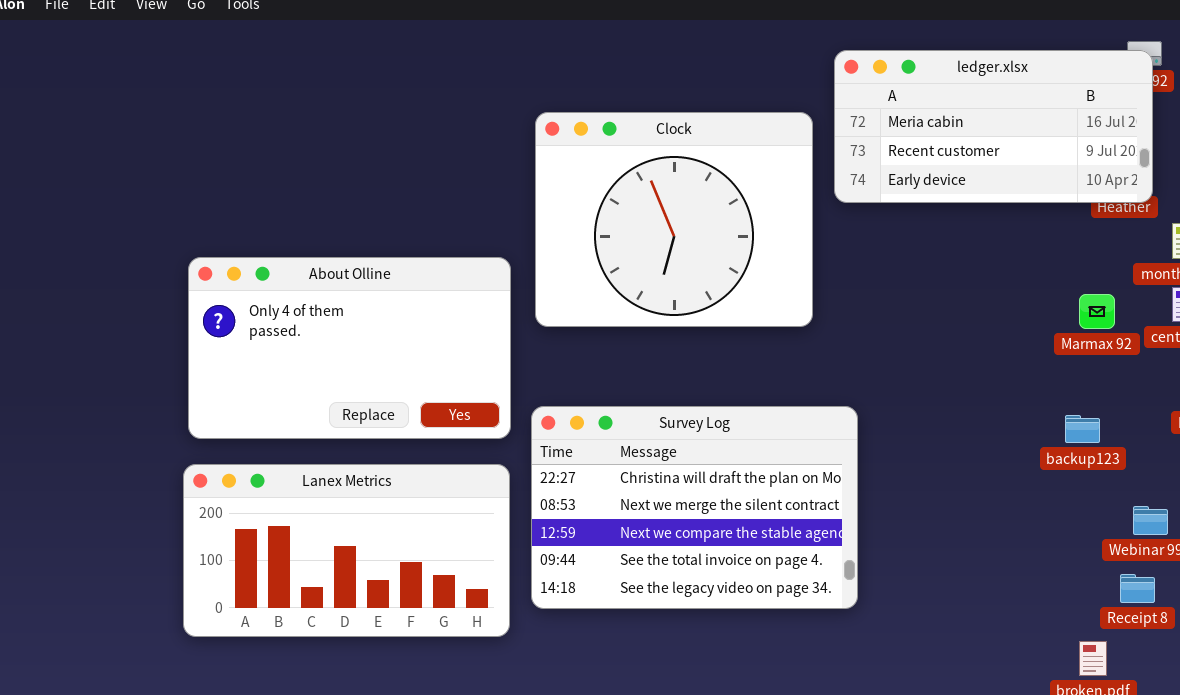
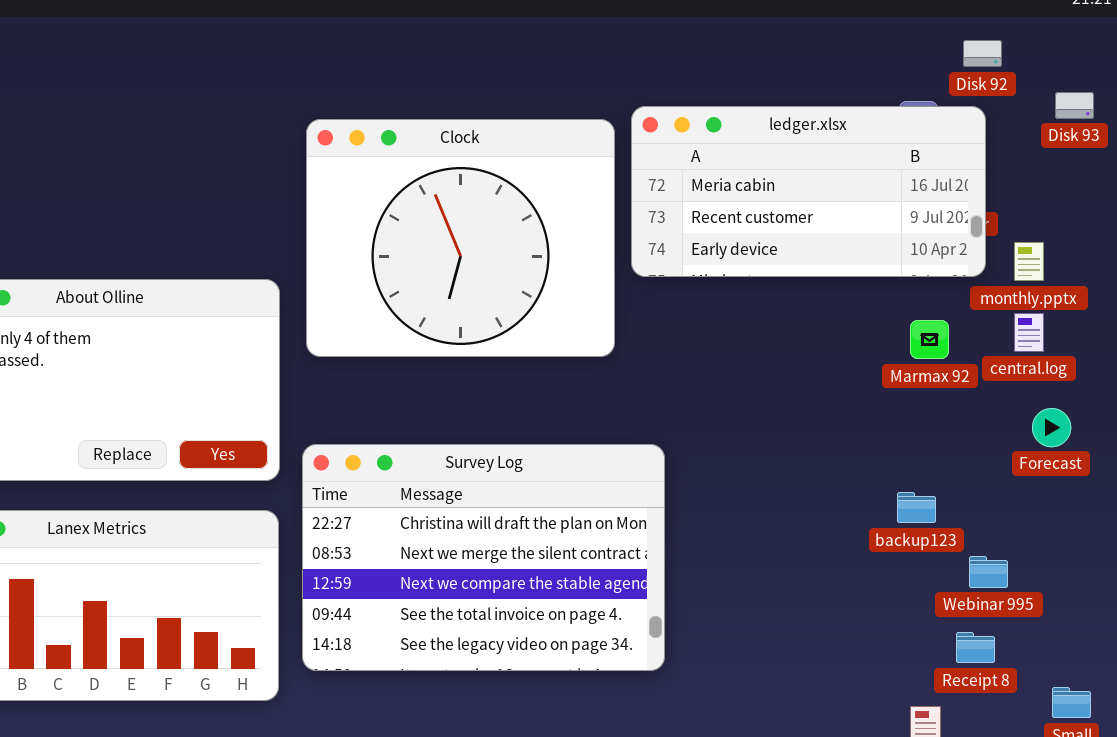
ledger.xlsx: [834,50,1153,203] -> [631,106,986,277], moved
backup123: [1065,415,1100,443] -> [897,492,936,523], moved

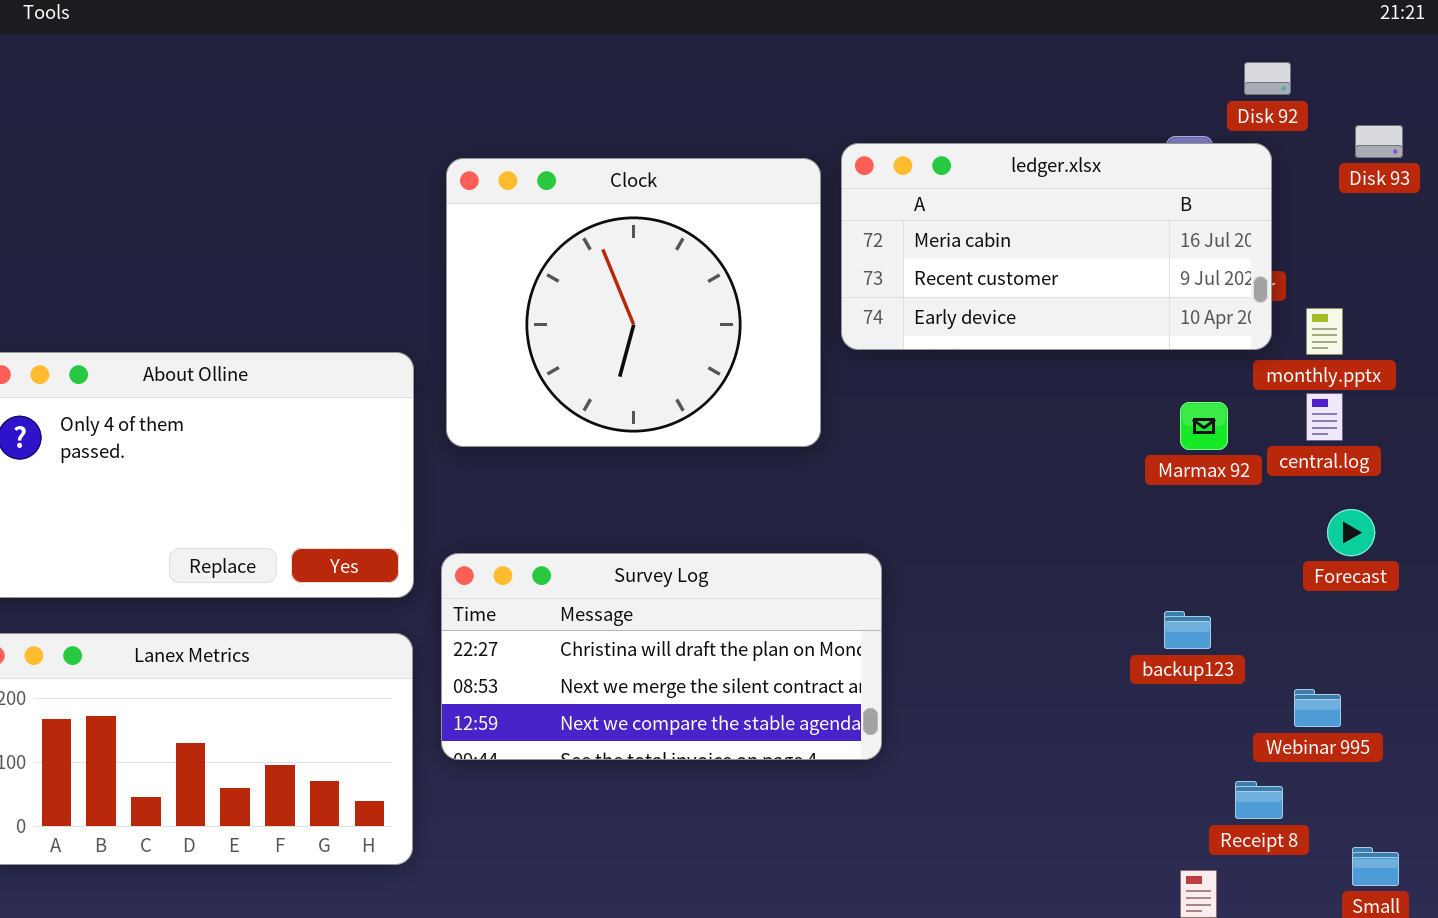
Survey Log: [302,444,665,671] -> [441,553,882,760], resized
Webinar 995: [969,556,1008,588] -> [1294,689,1341,727], moved

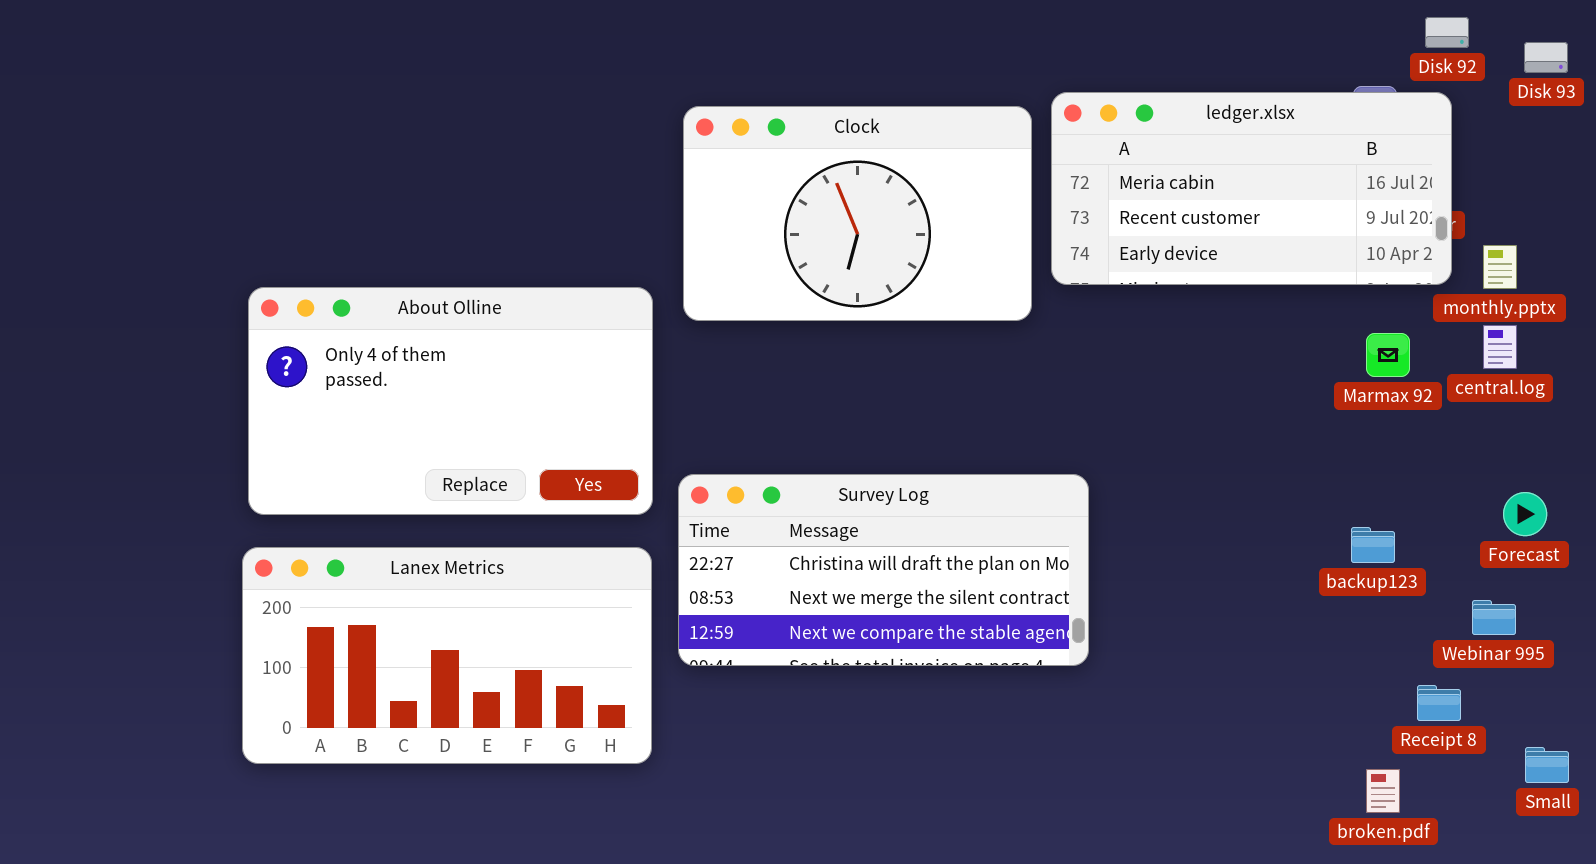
Disk 93: [1355,125,1403,158] -> [1524,42,1568,73], moved
Clock: [446,158,821,447] -> [683,106,1032,321], resized
Forecast: [1327,509,1375,556] -> [1503,492,1547,536], moved

